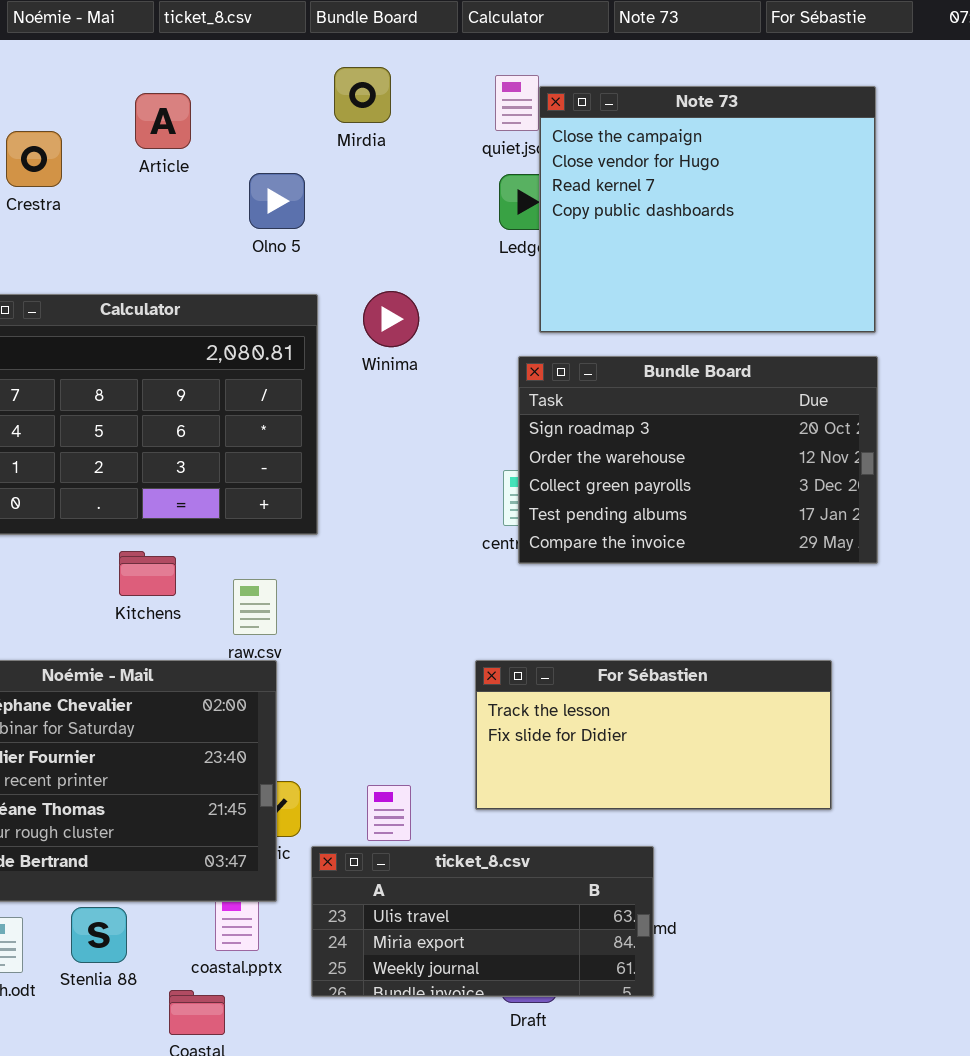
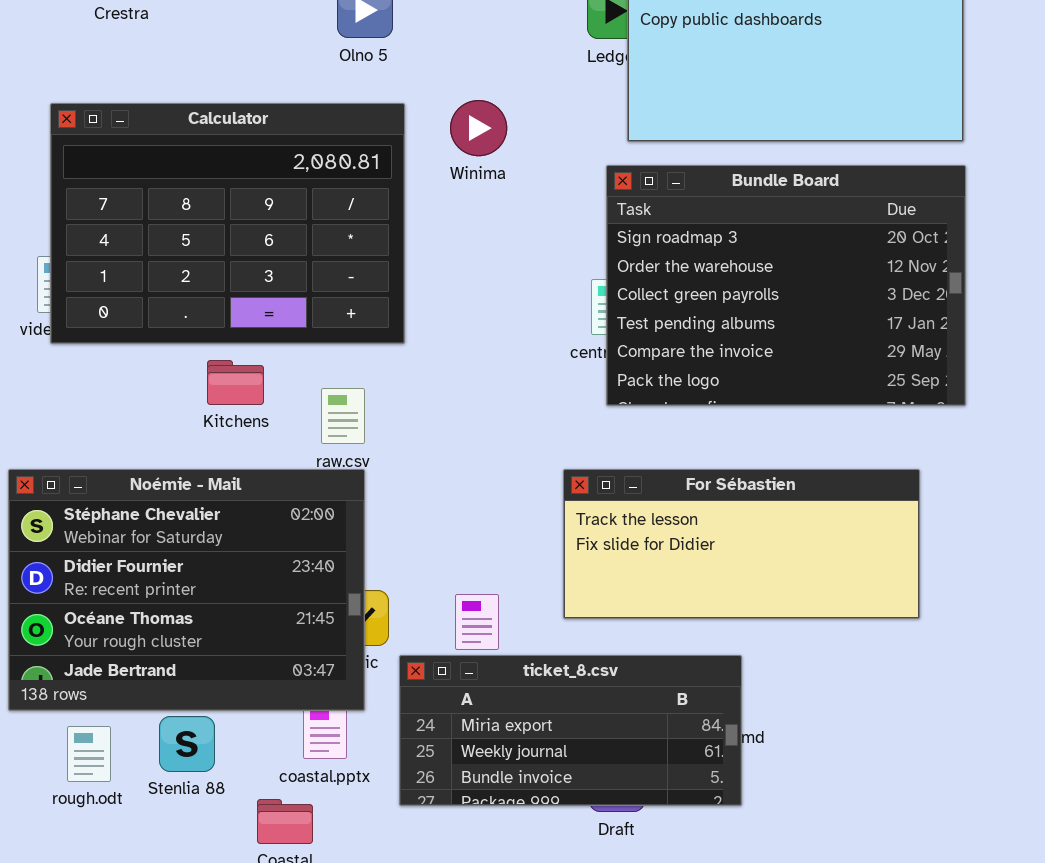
Bundle Board: [518,356,878,564] -> [606,165,966,406], resized
ticket_8.csv: [311,846,654,997] -> [399,655,742,806], scrolled down 1 row

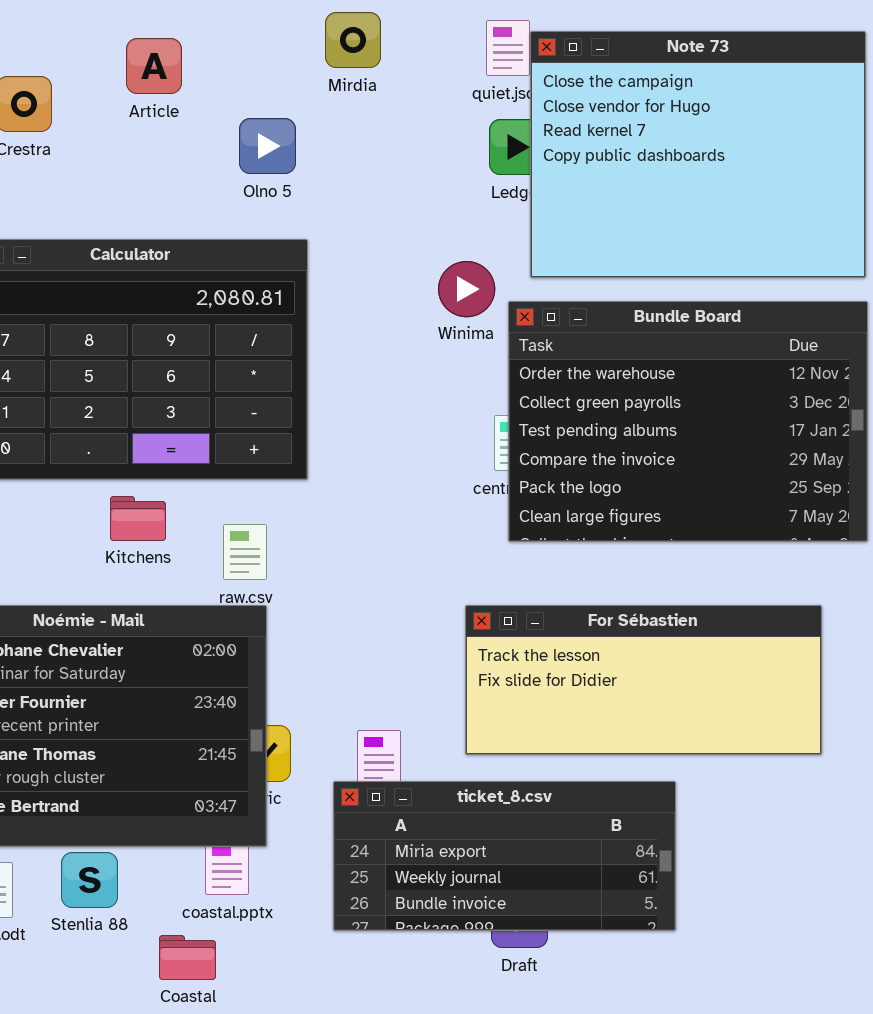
Winima: [450,100,507,156] -> [438,261,495,317], moved
Bundle Board: [606,165,966,406] -> [508,301,868,542], scrolled down 1 row
ticket_8.csv: [399,655,742,806] -> [333,781,676,931], moved

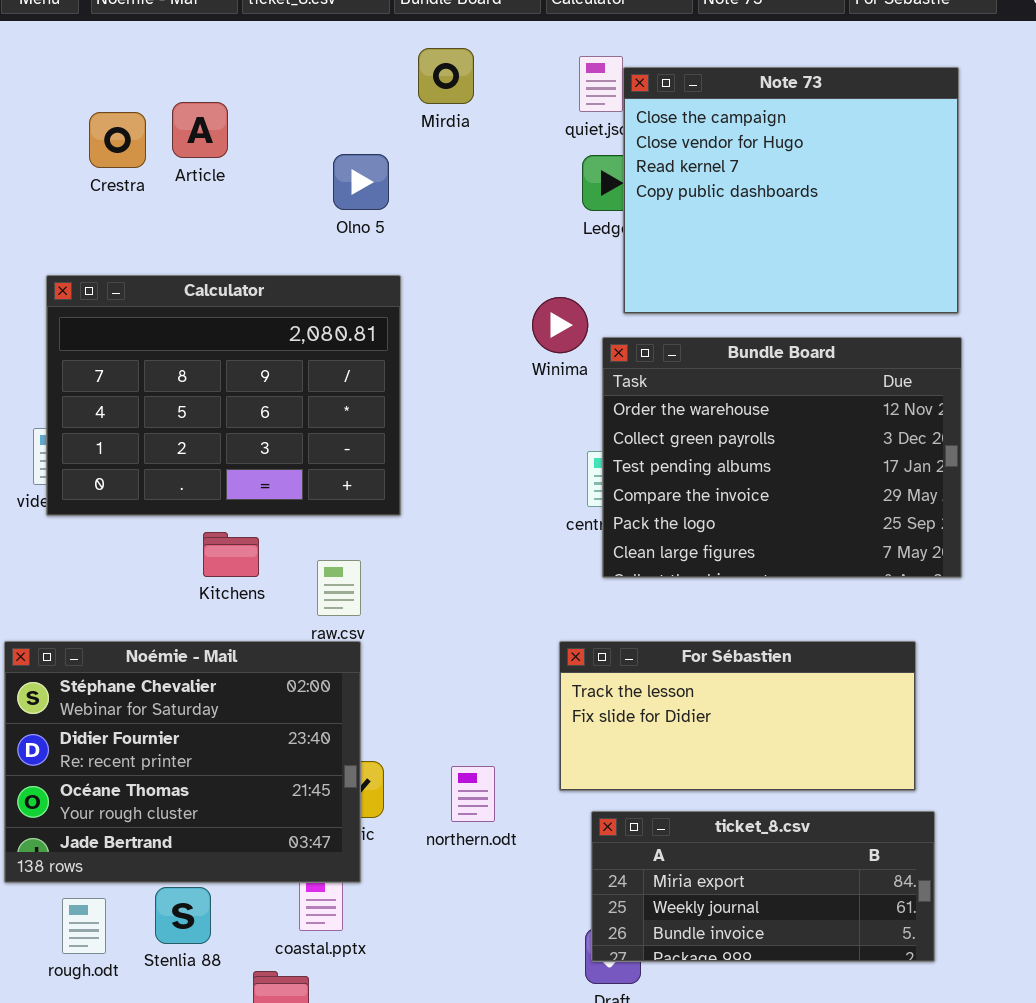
Article: [126,38,182,94] -> [172,102,228,158], moved
ticket_8.csv: [333,781,676,931] -> [591,811,935,962], moved

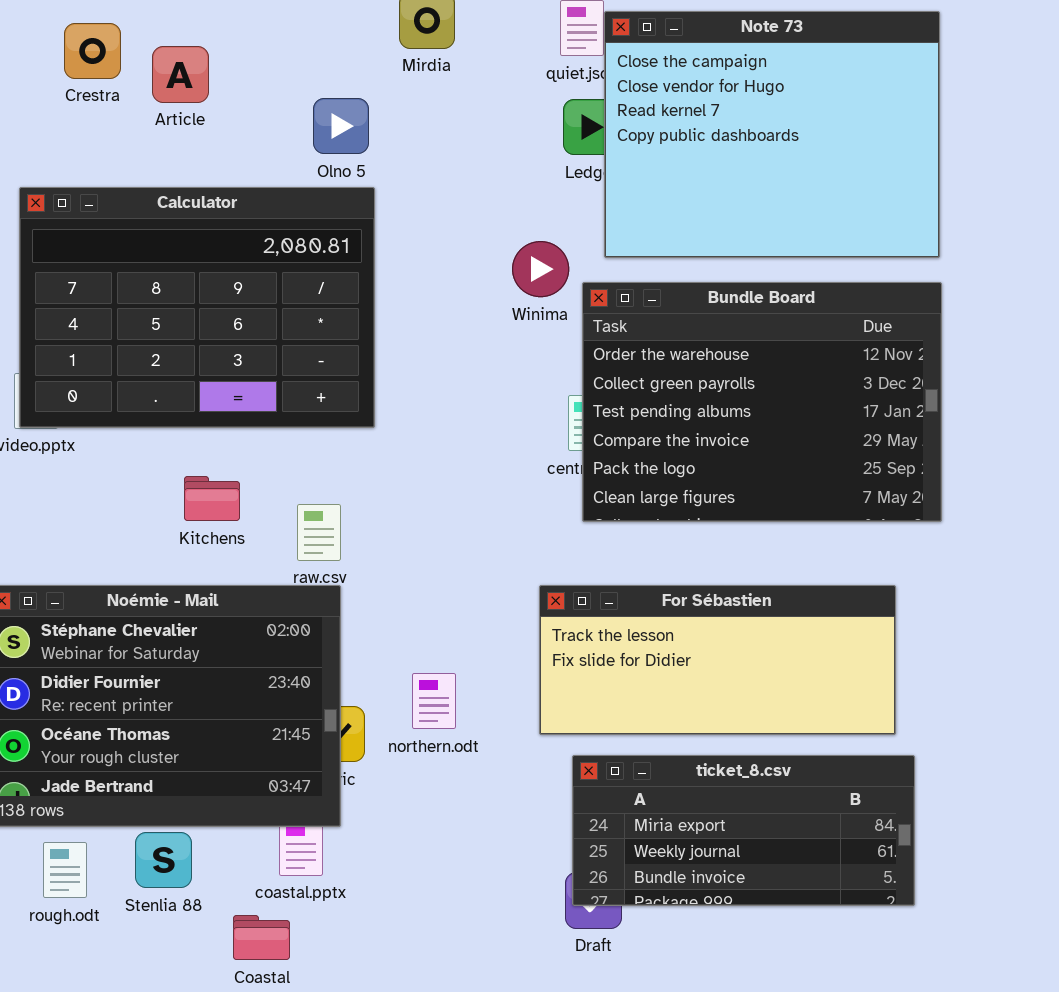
Crestra: [89,112,146,168] -> [64,23,121,79], moved
Calculator: [46,275,401,516] -> [19,187,375,428], moved
northern.odt: [451,766,495,822] -> [412,673,456,729], moved

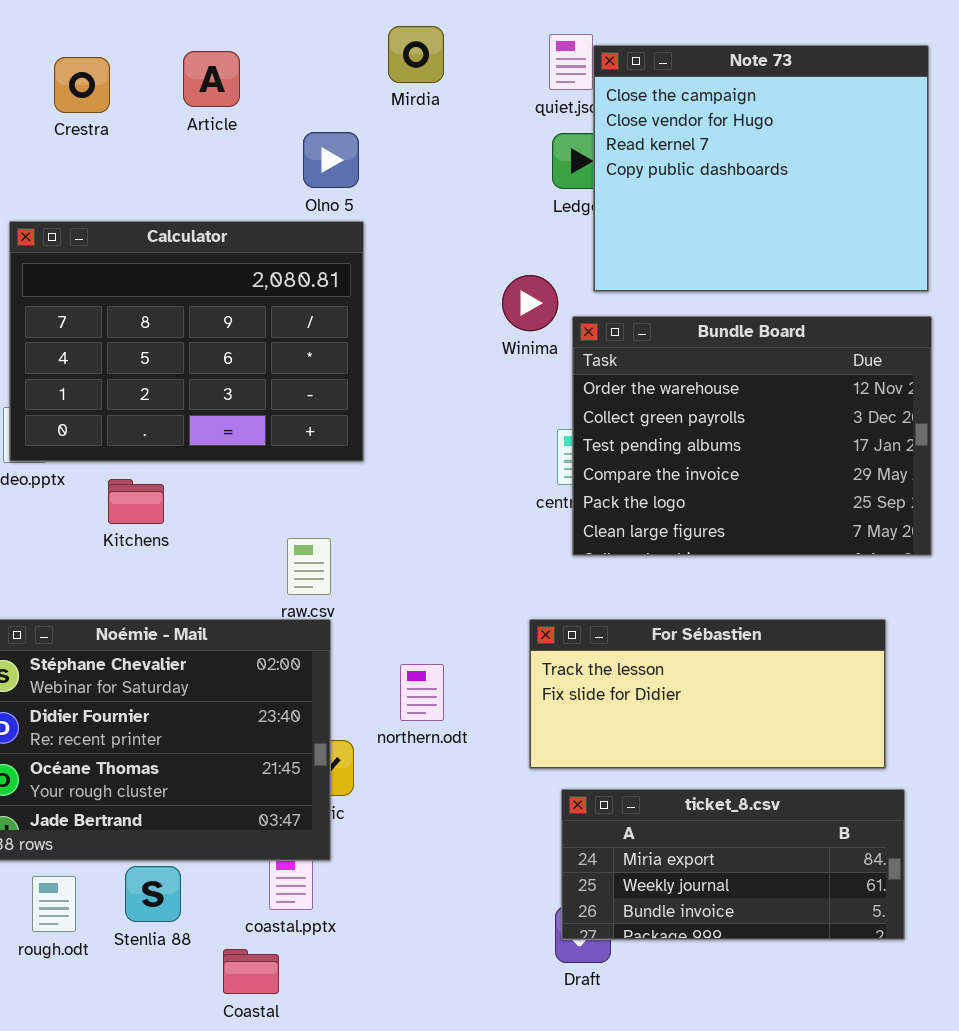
Article: [152,46,209,103] -> [183,51,240,107], moved
Kitchens: [184,476,240,521] -> [108,479,164,524], moved
northern.odt: [412,673,456,729] -> [400,664,444,721], moved

